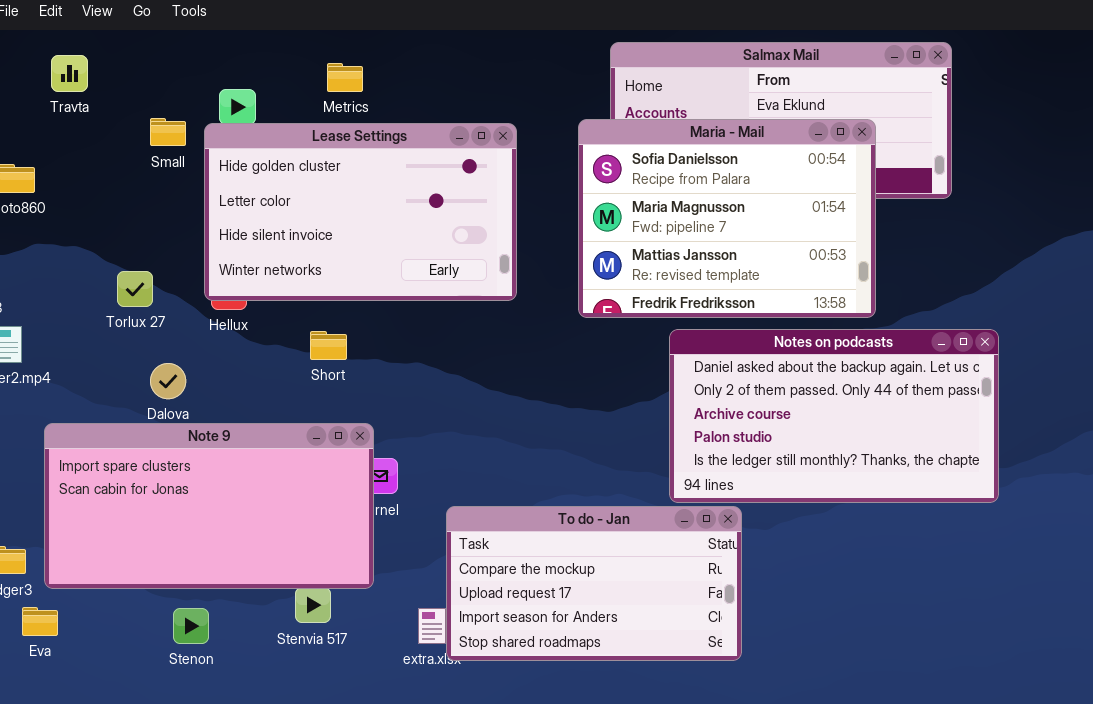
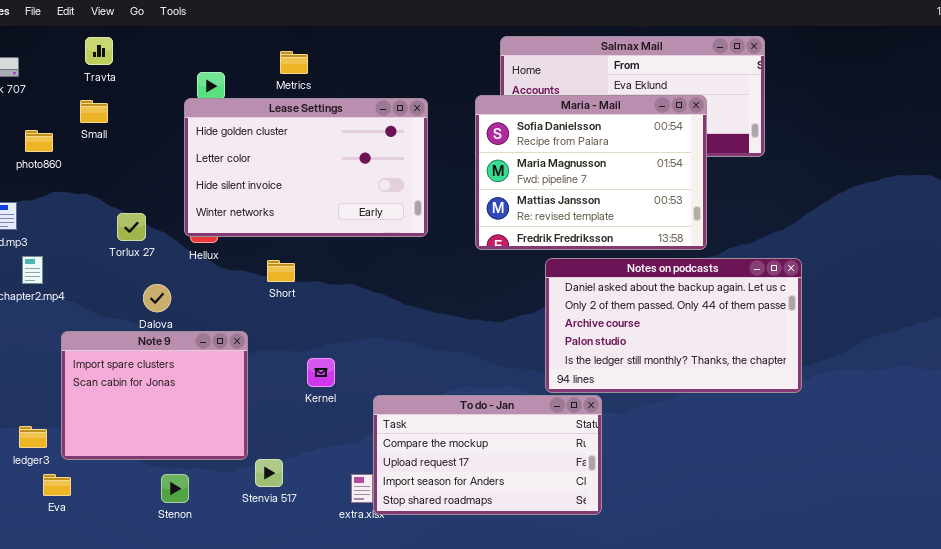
Travta: [51,55,88,92] -> [85,37,113,65], moved
Small: [150,118,186,146] -> [80,100,108,123], moved
Note 9: [44,423,374,589] -> [61,331,248,460], resized

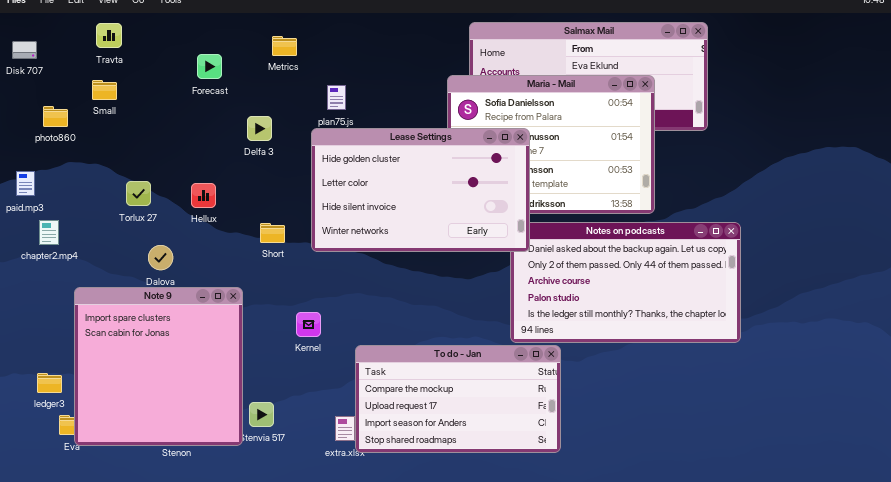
Lease Settings: [184,98,428,237] -> [311,128,530,252], moved
Note 9: [61,331,248,460] -> [74,287,243,446], resized

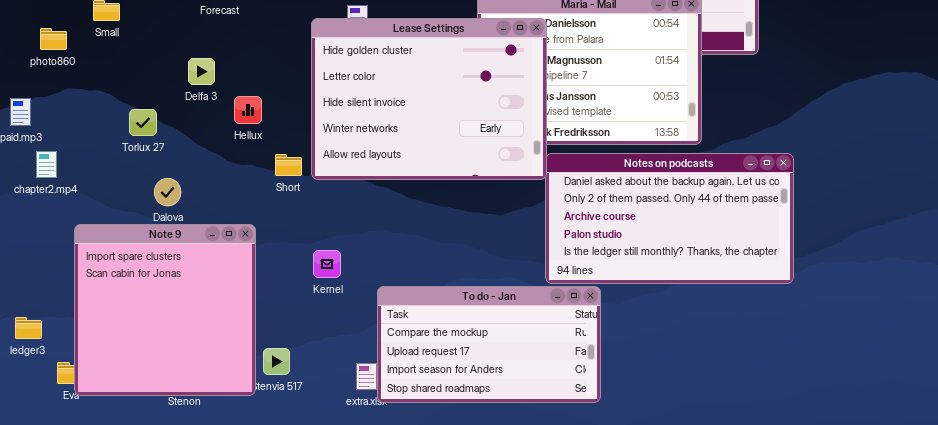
Delfa 3: [247,116,272,141] -> [188,58,215,85], moved
Lease Settings: [311,128,530,252] -> [311,18,547,180], moved, resized
Hellux: [191,183,216,208] -> [234,96,262,124], moved
ledger3: [37,373,62,393] -> [15,317,42,339], moved

